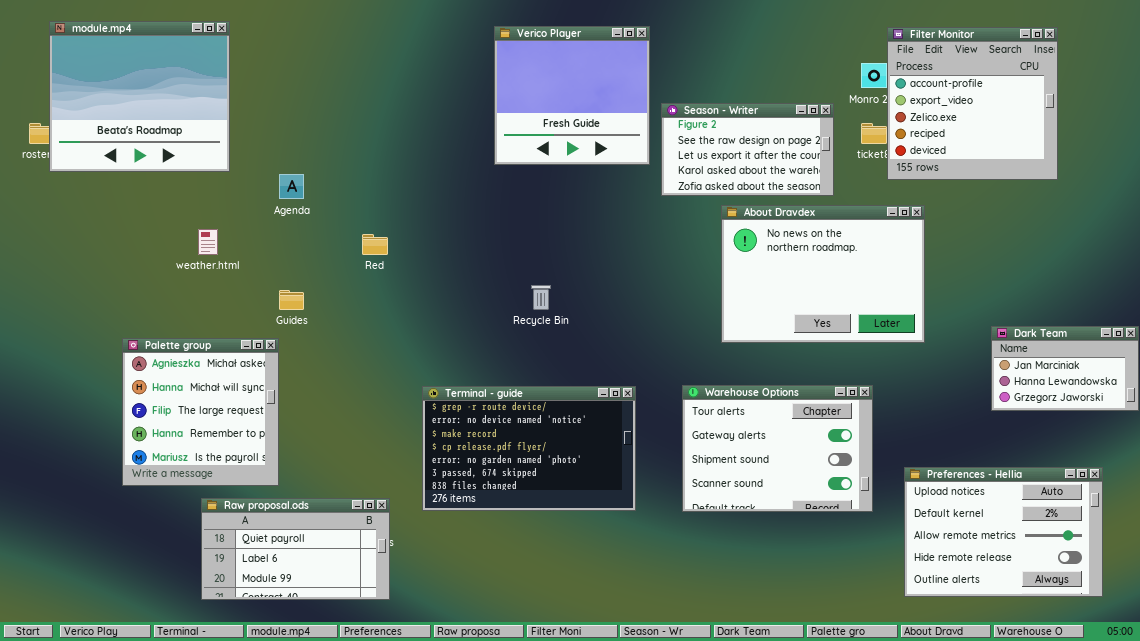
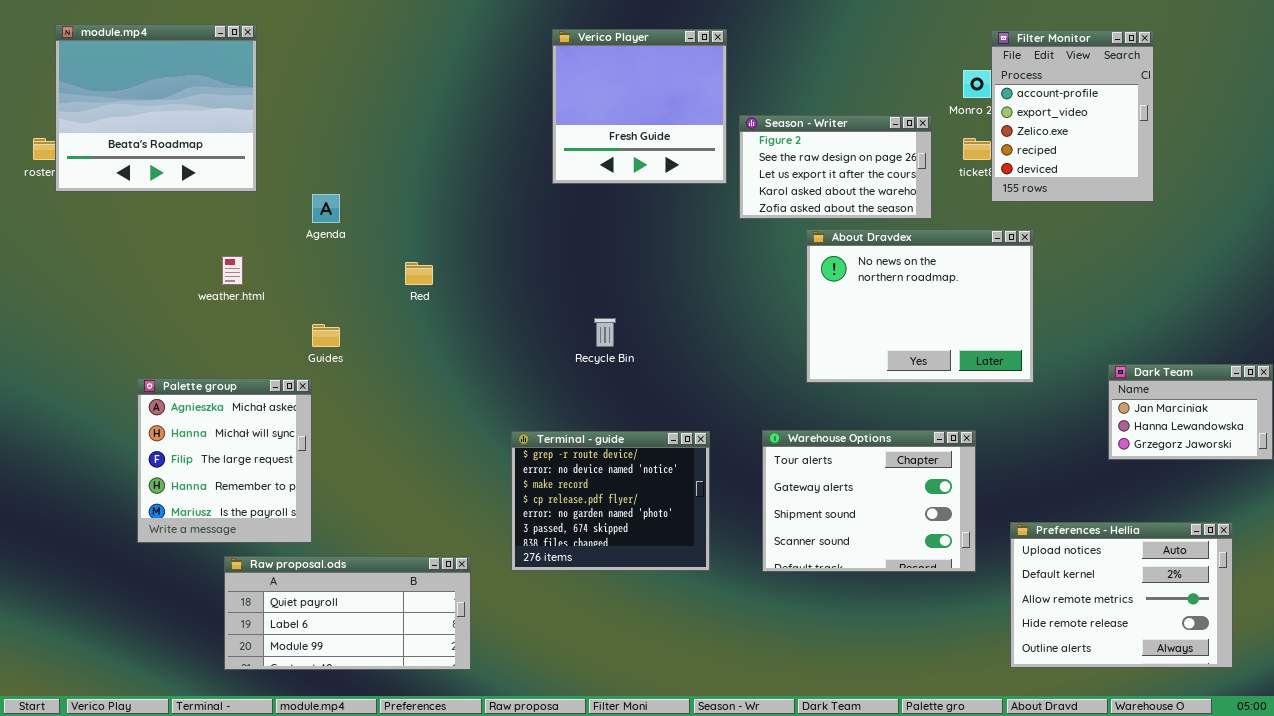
Filter Monitor: [887,27,1058,180] -> [991,30,1154,202], resized
Terminal - guide: [422,386,636,511] -> [511,431,710,571], resized
Raw proposal.ods: [201,498,390,600] -> [224,556,471,670], resized

